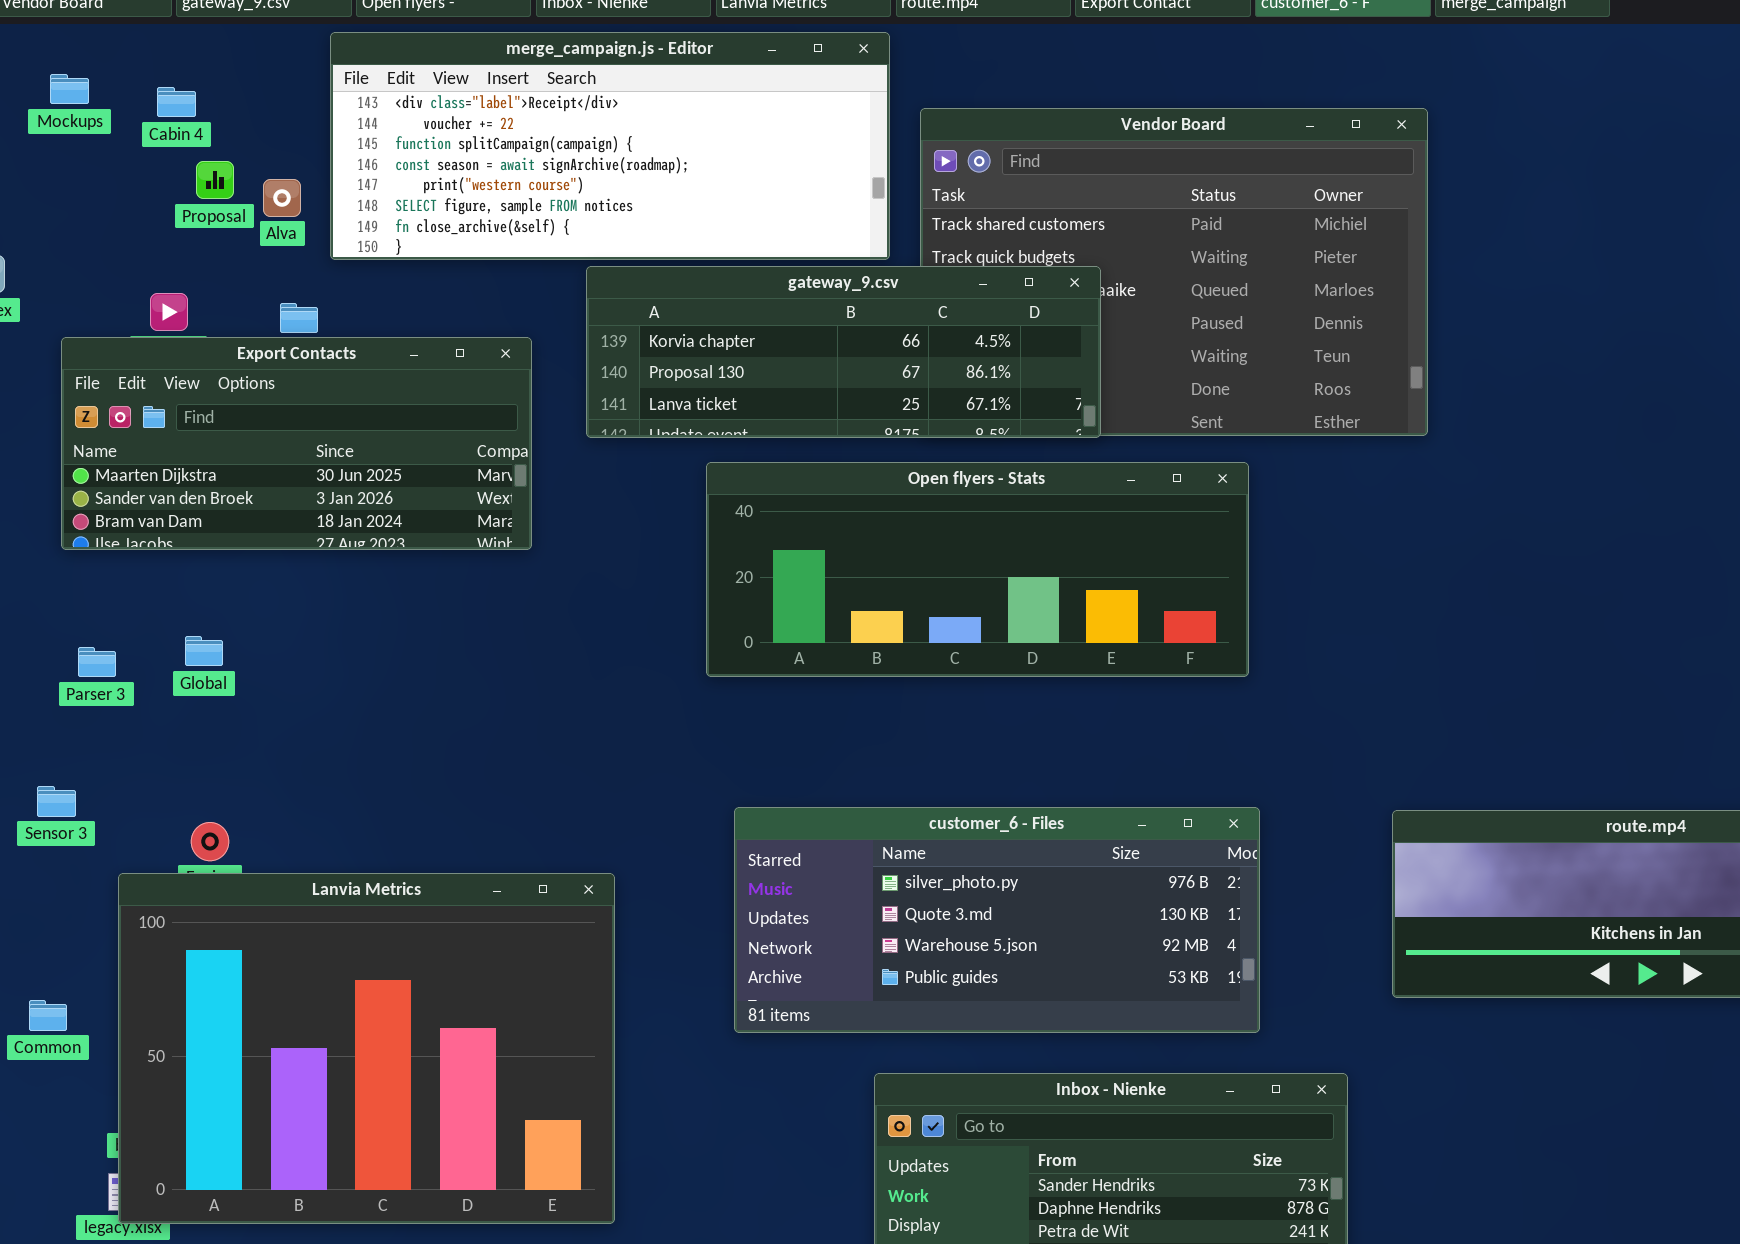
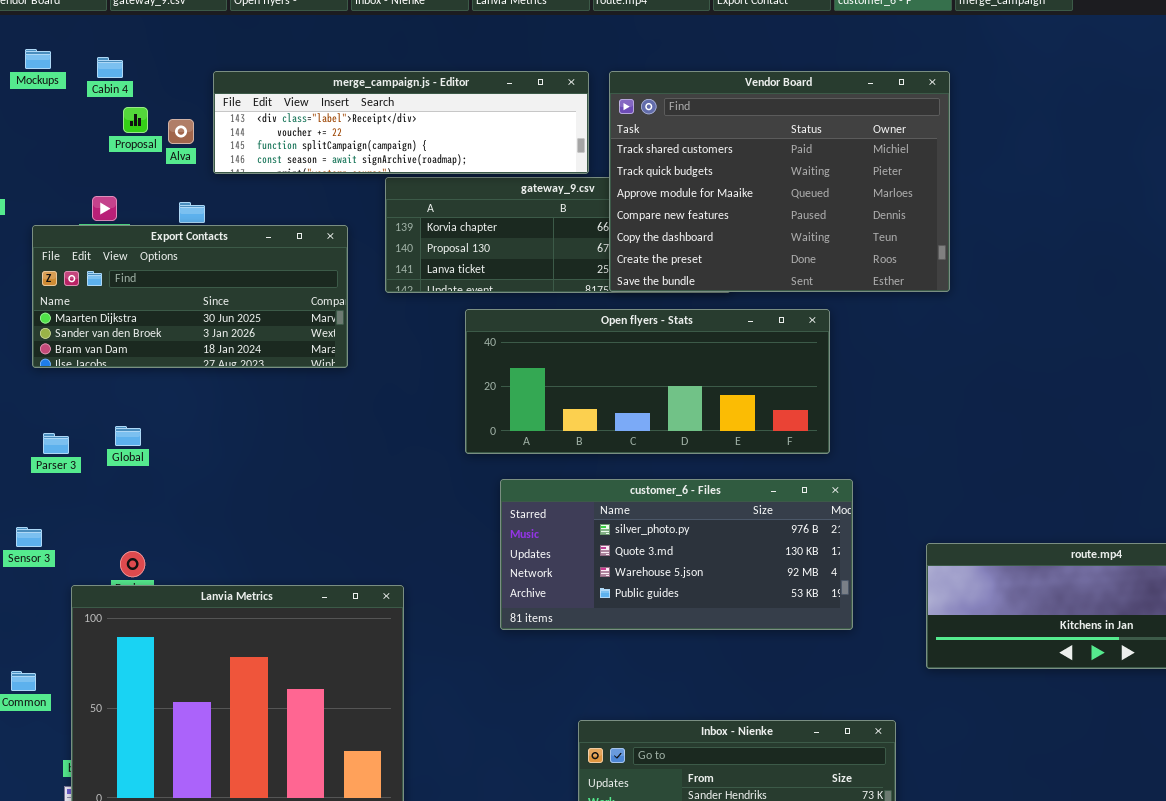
merge_campaign.js - Editor: [330,32,890,260] -> [213,71,589,174], resized
Vendor Board: [920,108,1428,436] -> [609,71,950,292], raised
customer_6 - Files: [734,807,1260,1033] -> [500,479,853,630], moved

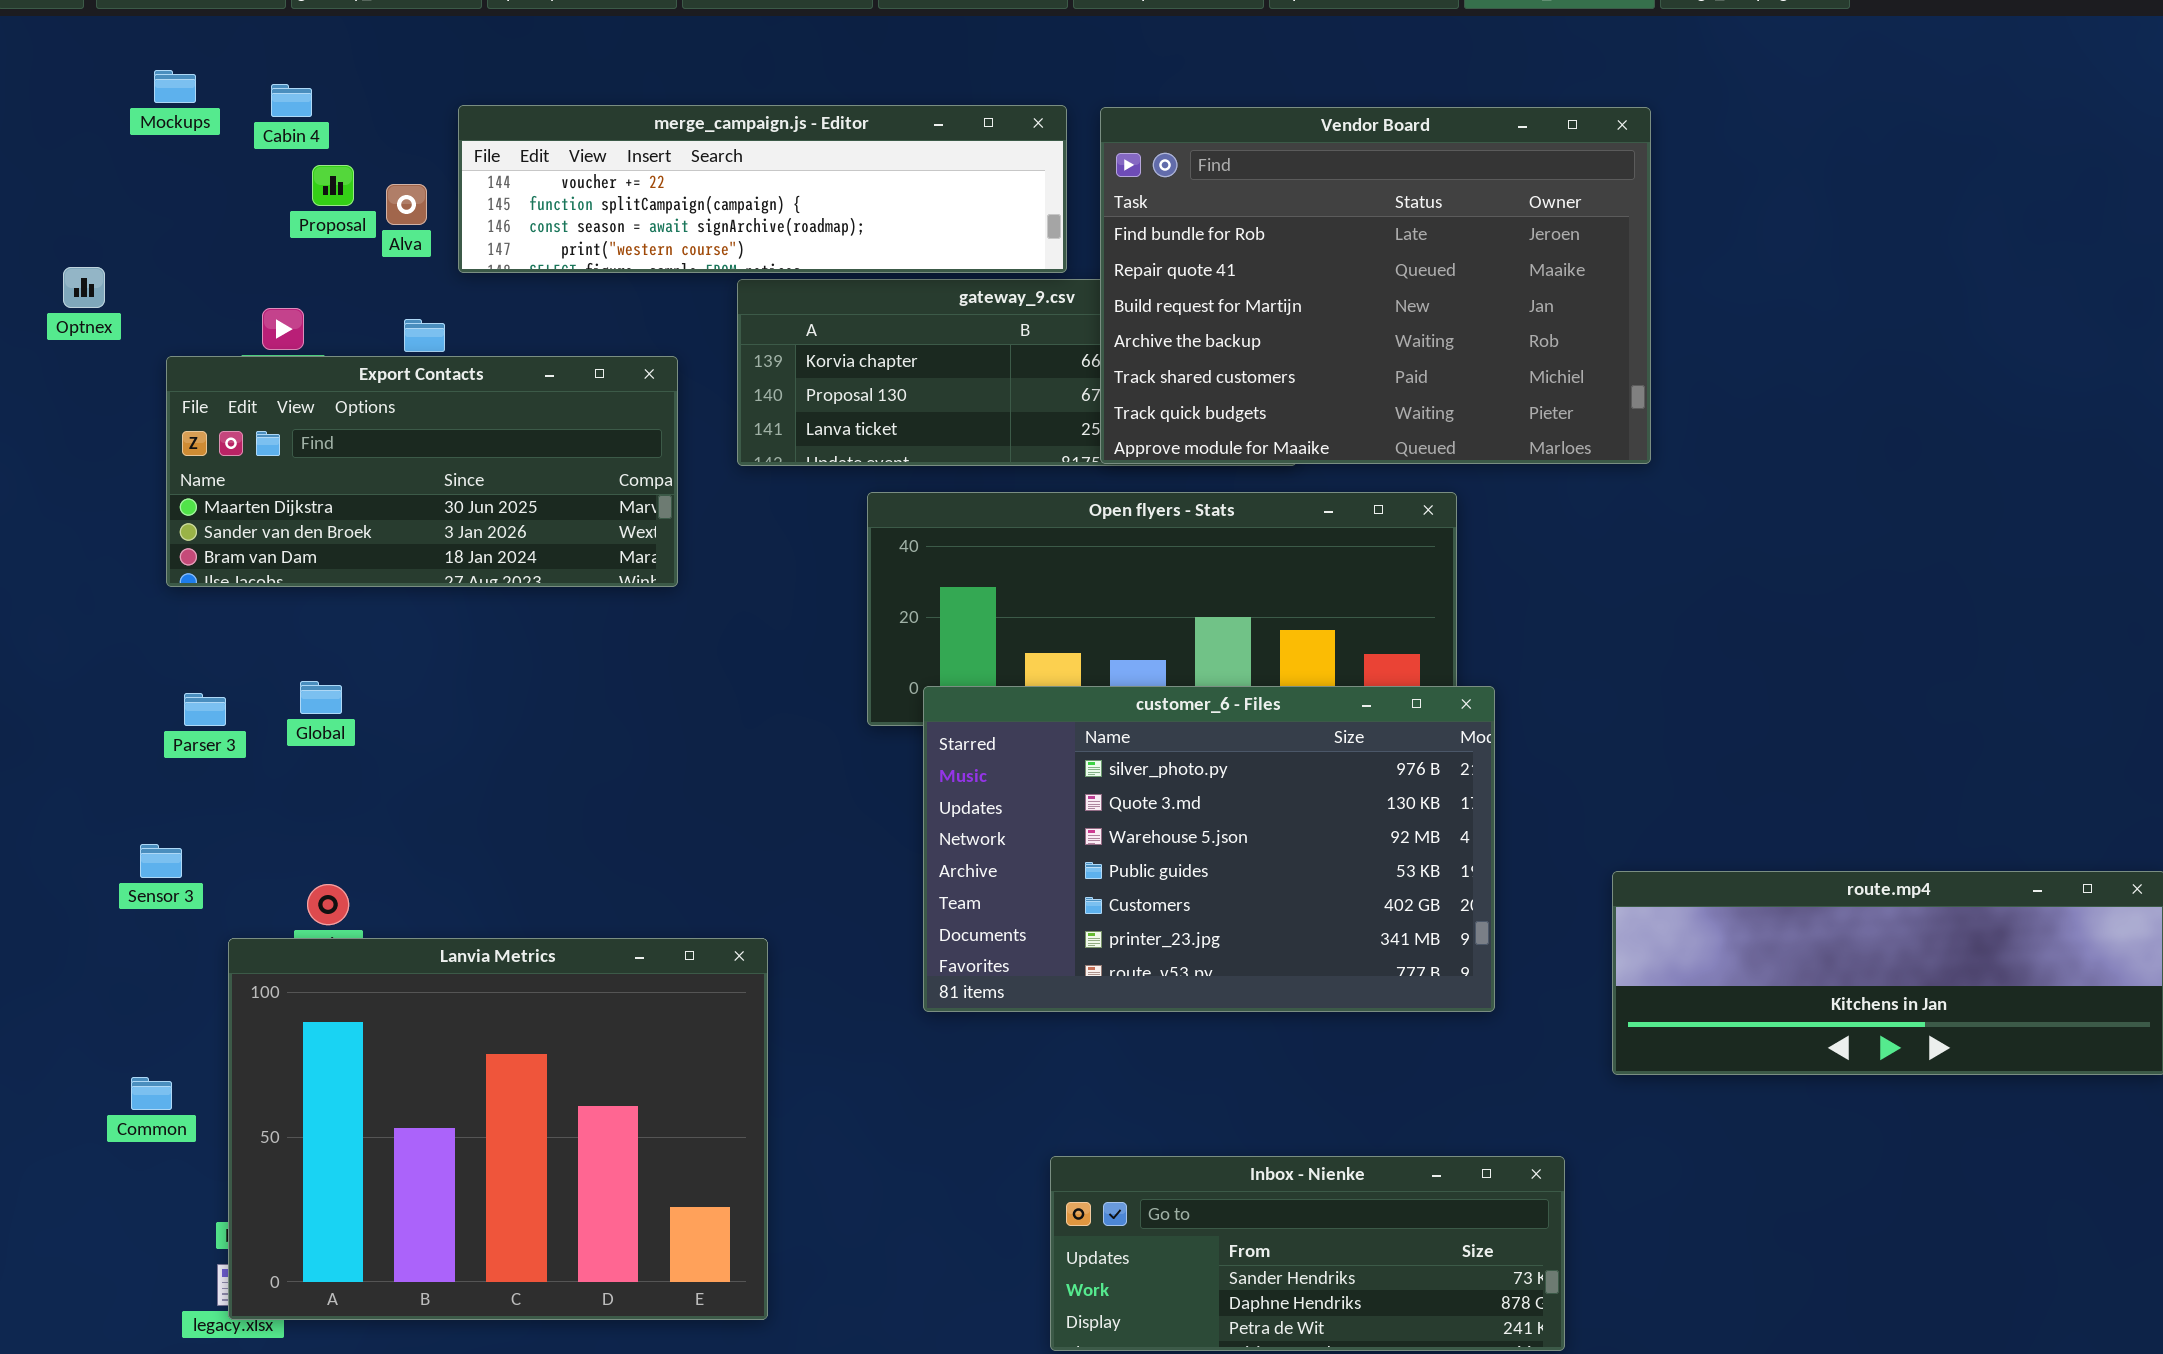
merge_campaign.js - Editor: [213,71,589,174] -> [458,105,1067,273], scrolled down 1 row
Vendor Board: [609,71,950,292] -> [1100,107,1651,464], scrolled up 4 rows
customer_6 - Files: [500,479,853,630] -> [923,686,1495,1012], resized

